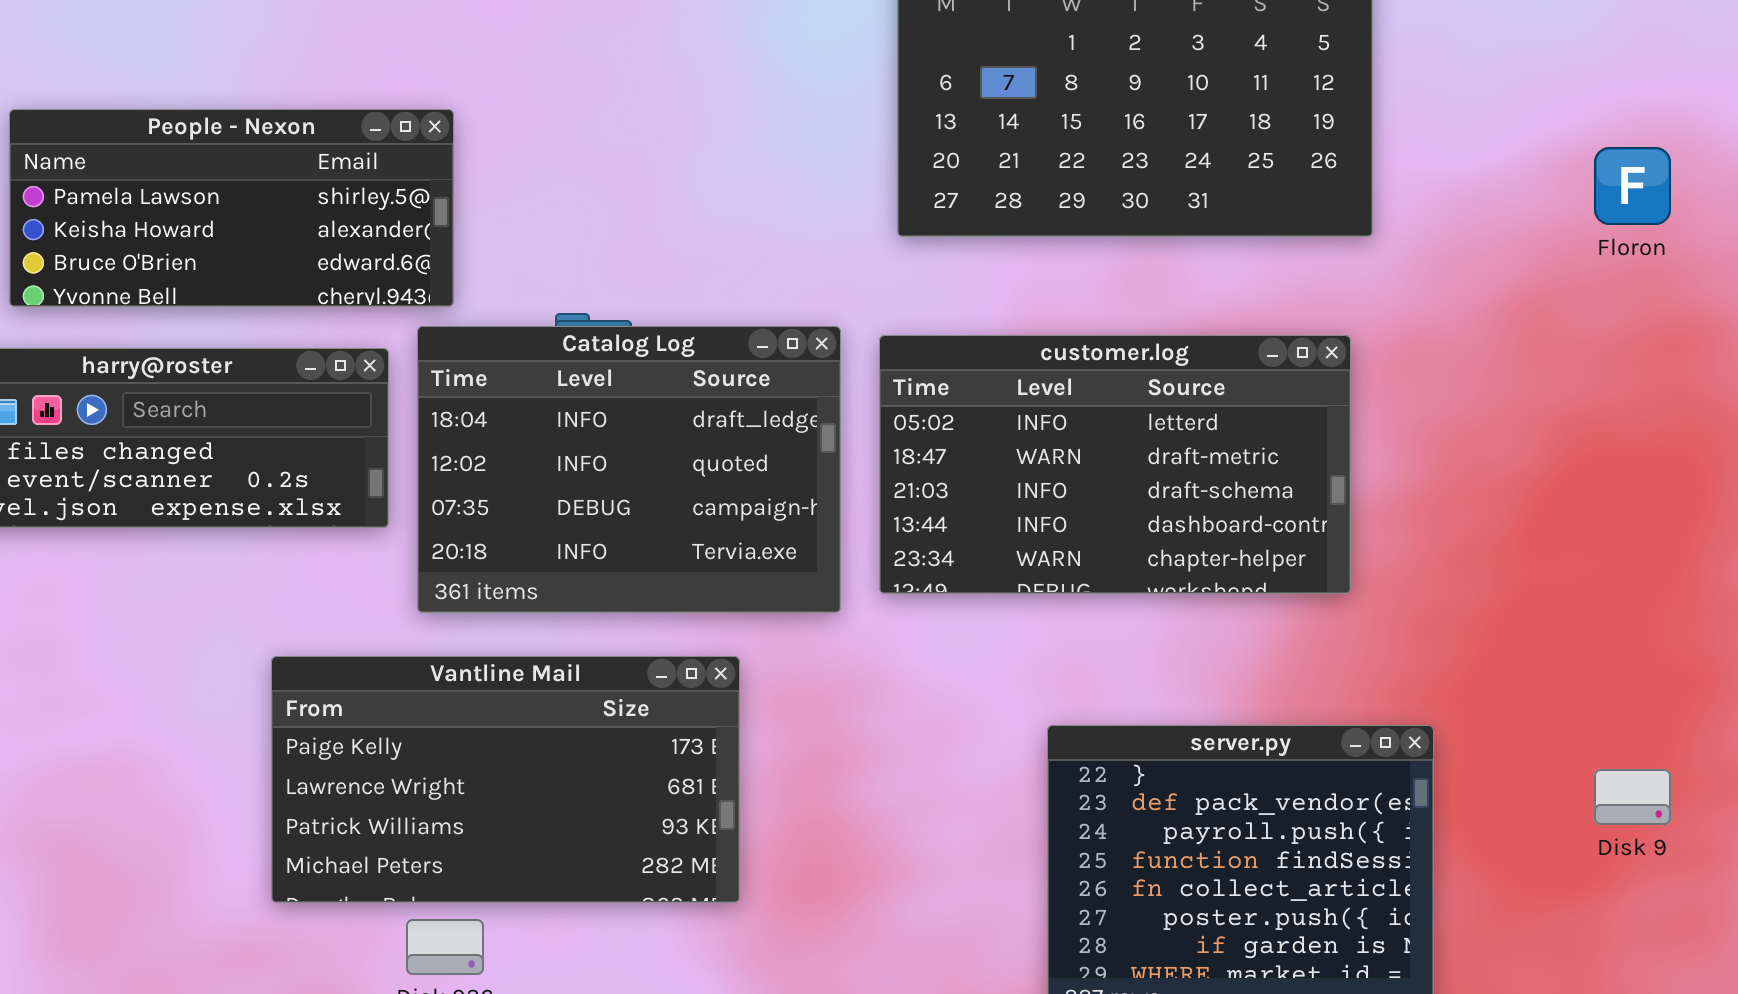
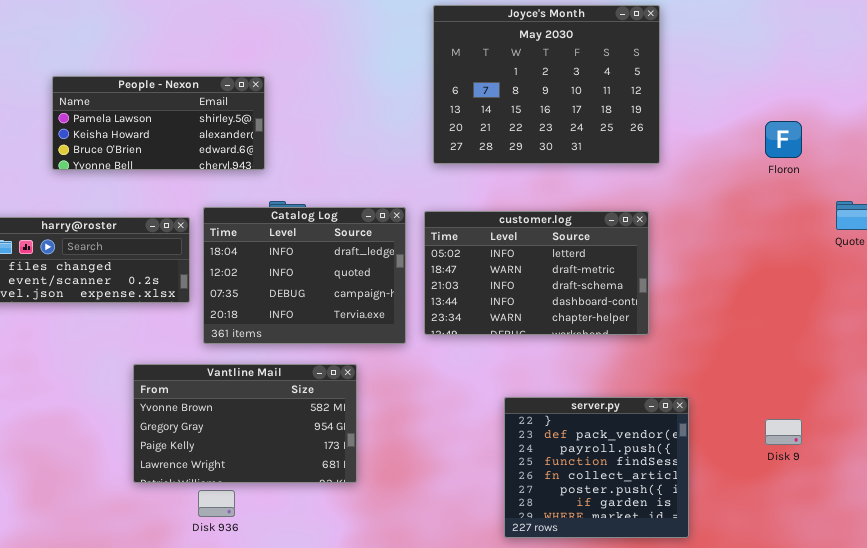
People - Nexon: [9,109,454,307] -> [52,76,265,170], moved
Vantline Mail: [271,656,740,903] -> [133,364,357,483], scrolled up 2 rows

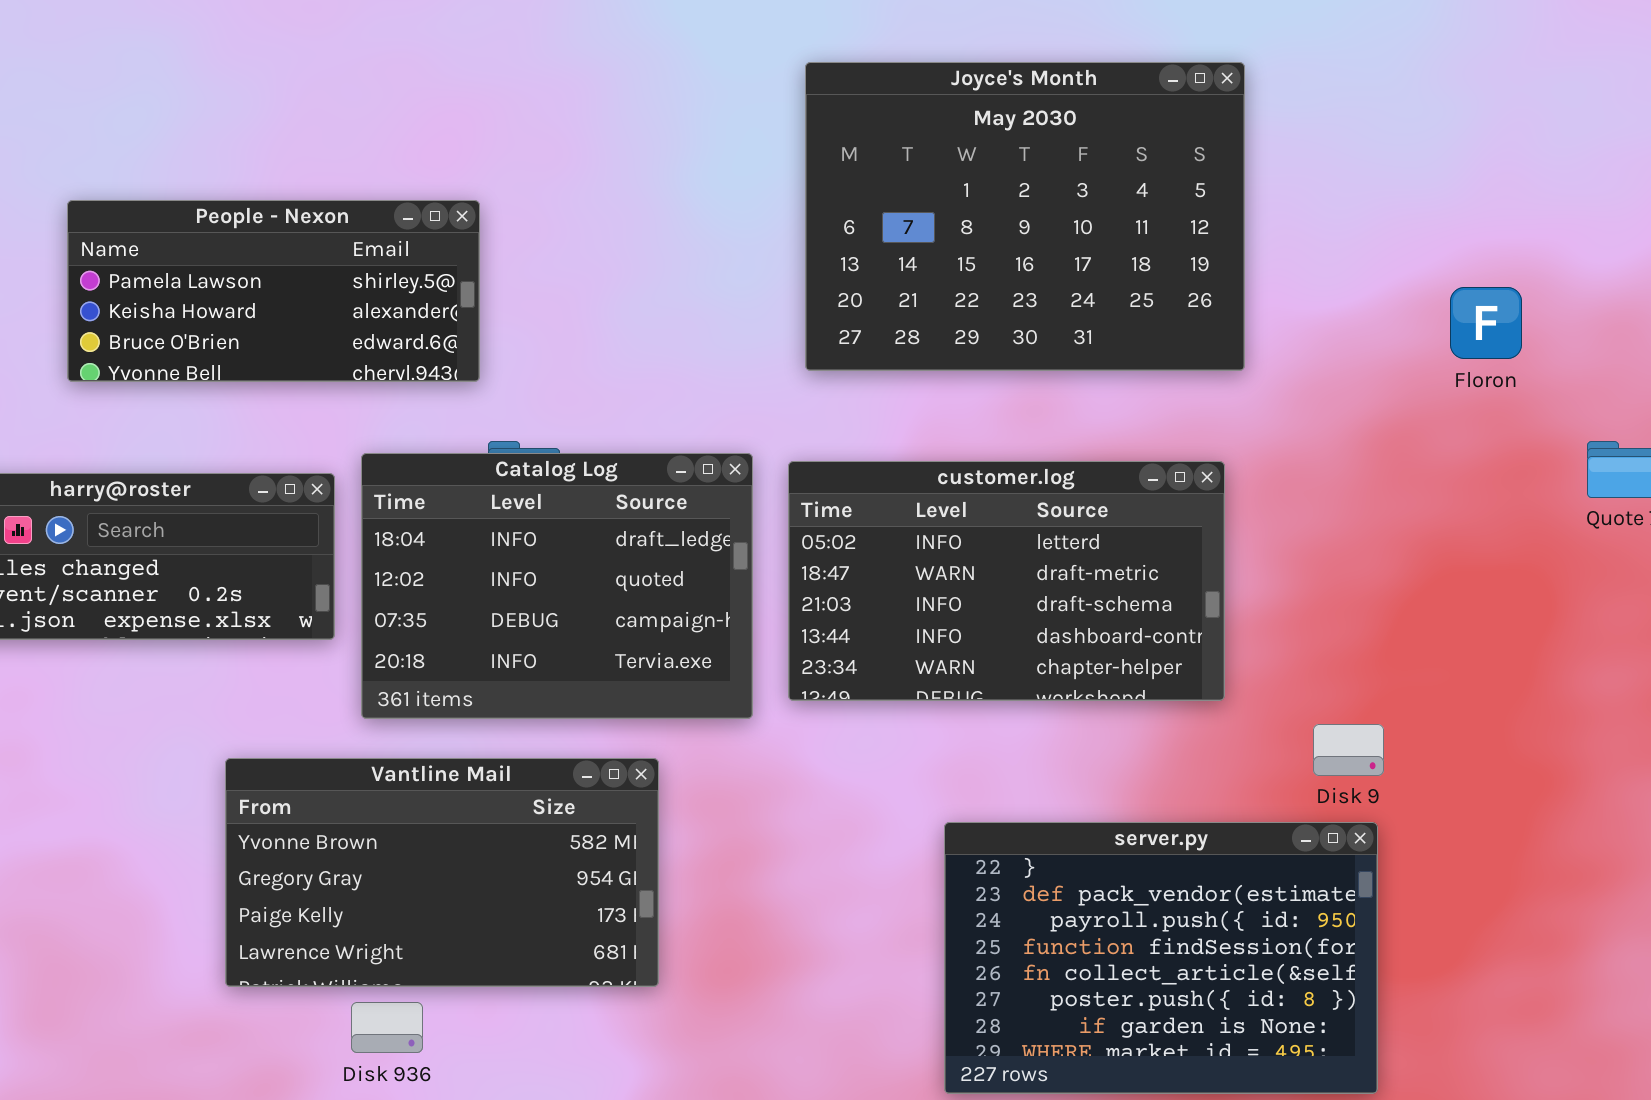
server.py: [504,397,689,538] -> [944,822,1378,1094], resized
Disk 9: [765,419,802,445] -> [1313,724,1384,776], moved

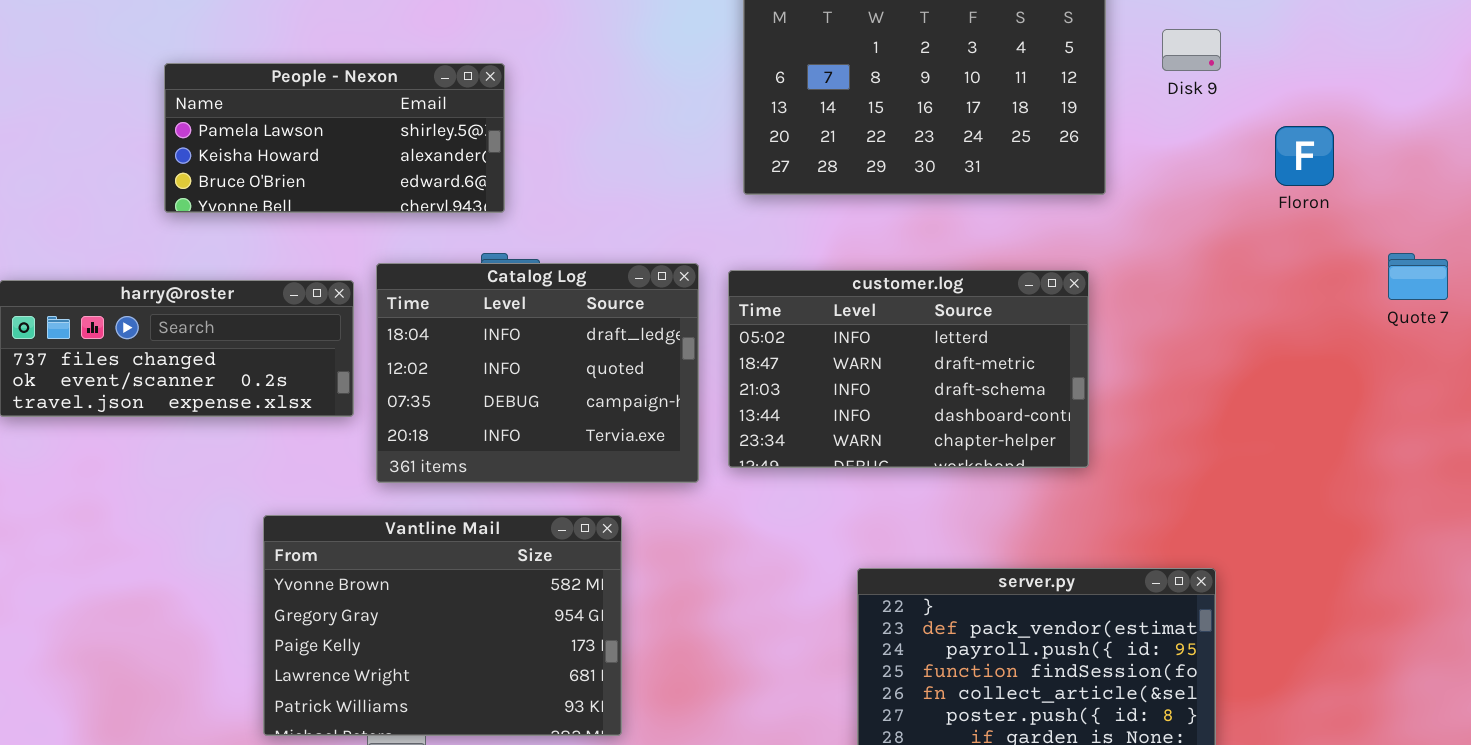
People - Nexon: [67,200,480,382] -> [164,63,505,213], moved
Disk 9: [1313,724,1384,776] -> [1162,29,1221,71], moved
Vantline Mail: [225,758,659,987] -> [263,515,622,736], resized

